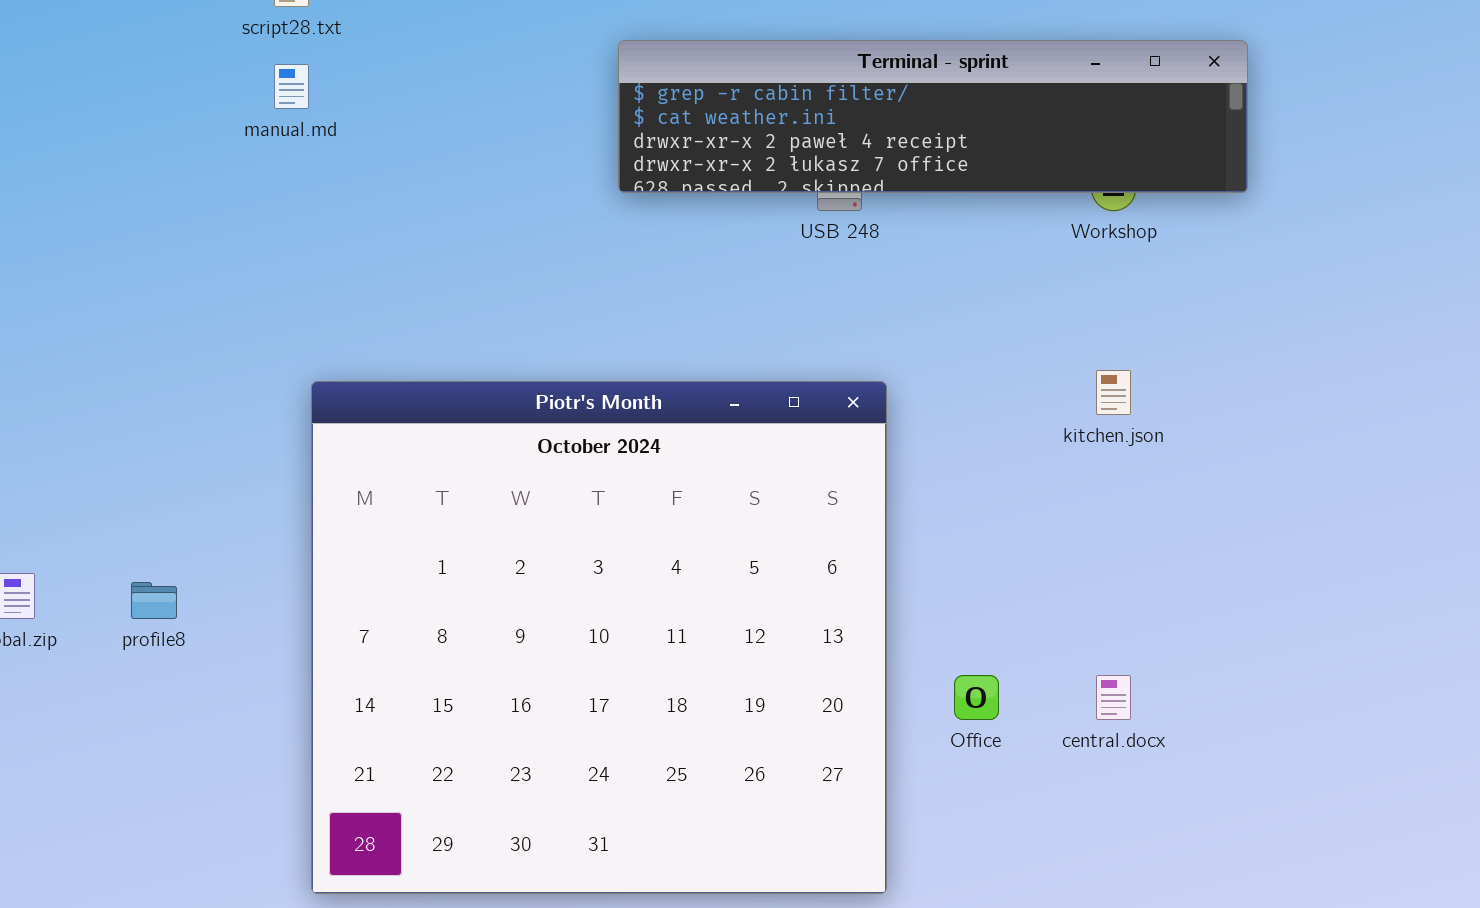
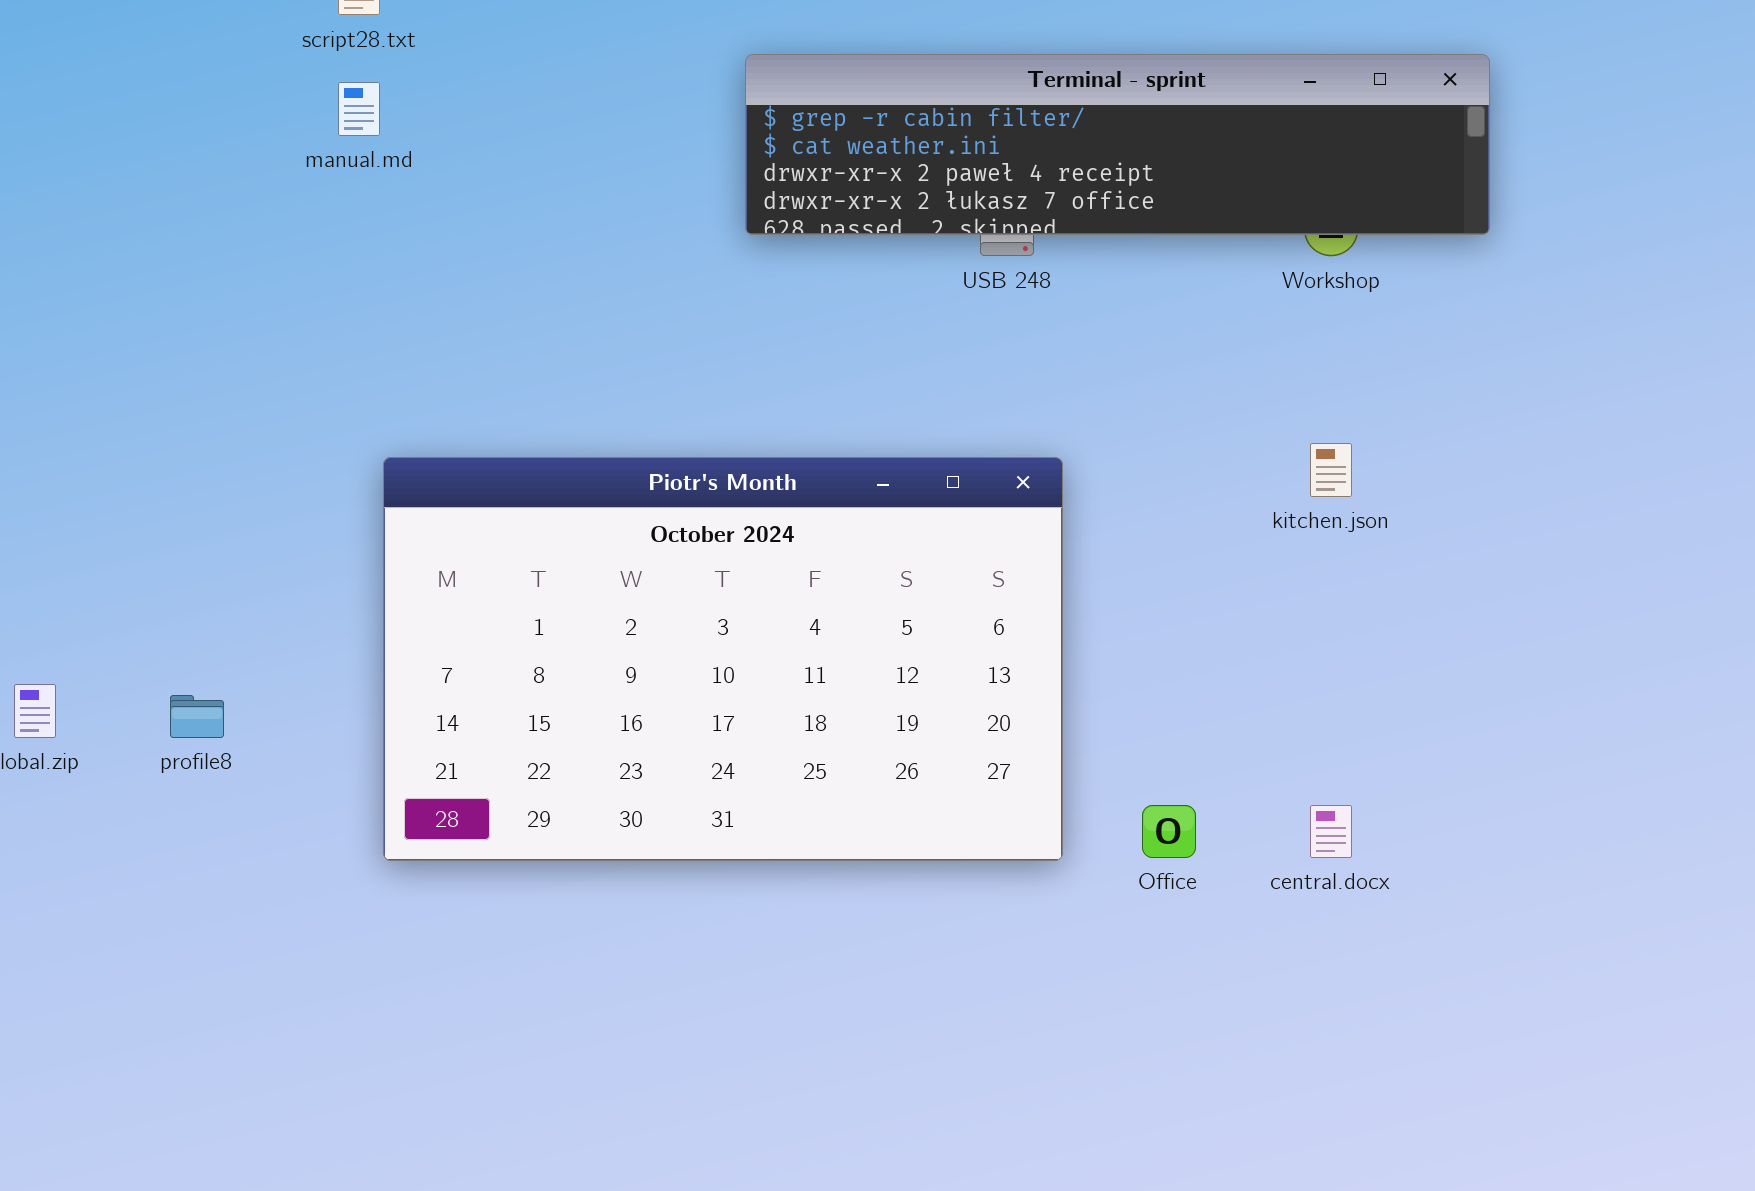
Piotr's Month: [311,381,887,894] -> [383,457,1063,861], resized

